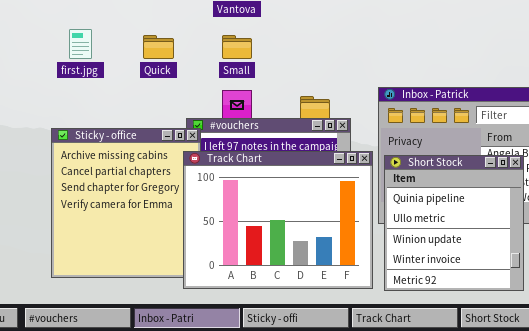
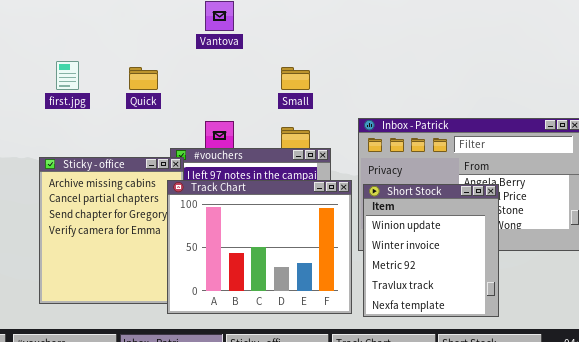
Small: [222,35,252,59] -> [281,67,310,90], moved
Short Stock: [384,155,524,291] -> [363,184,499,317], scrolled down 2 rows

